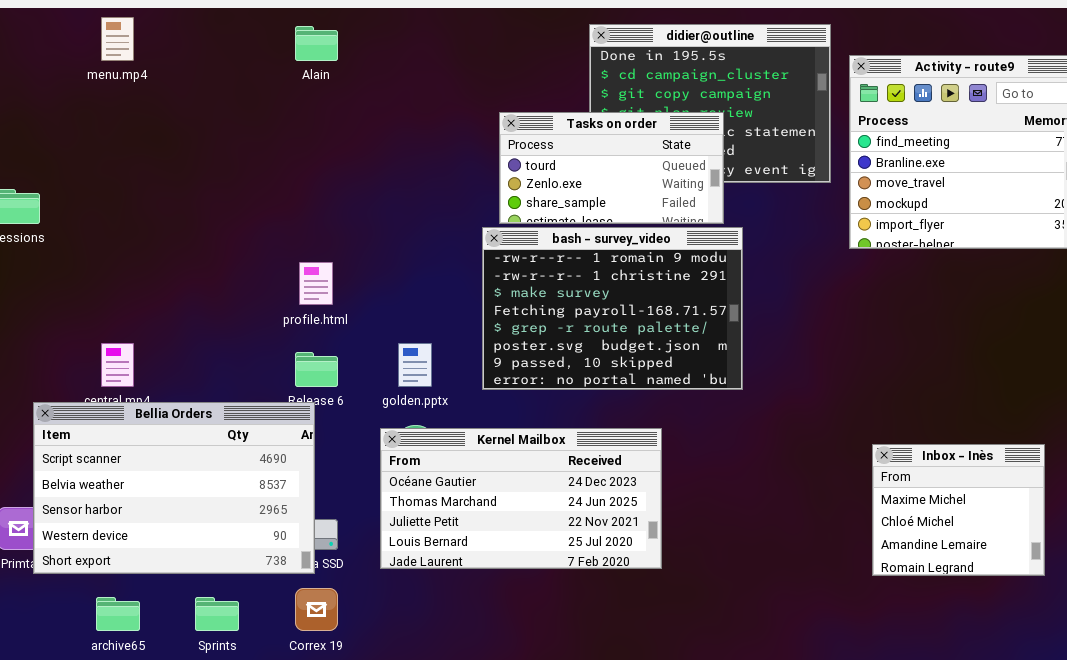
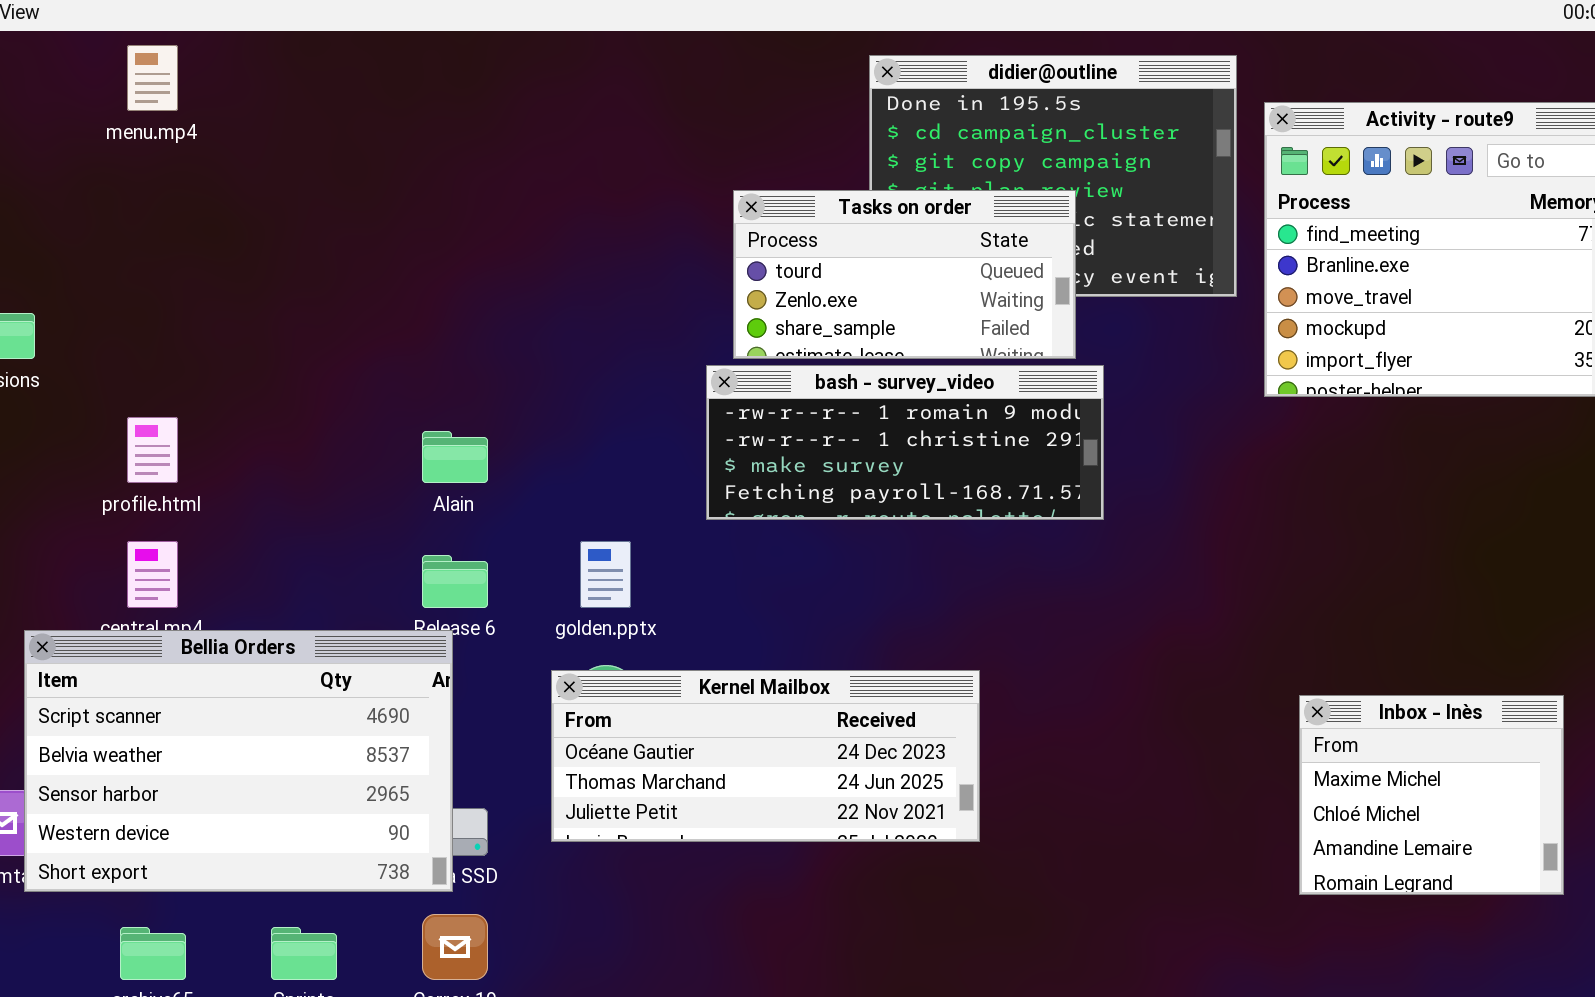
Alain: [295,26,338,61] -> [422,431,488,483], moved
bash - survey_video: [482,227,743,390] -> [706,365,1104,520], resized
profile.html: [299,262,333,305] -> [127,417,178,483], moved
Kernel Mailbox: [380,428,662,569] -> [551,670,980,842], resized

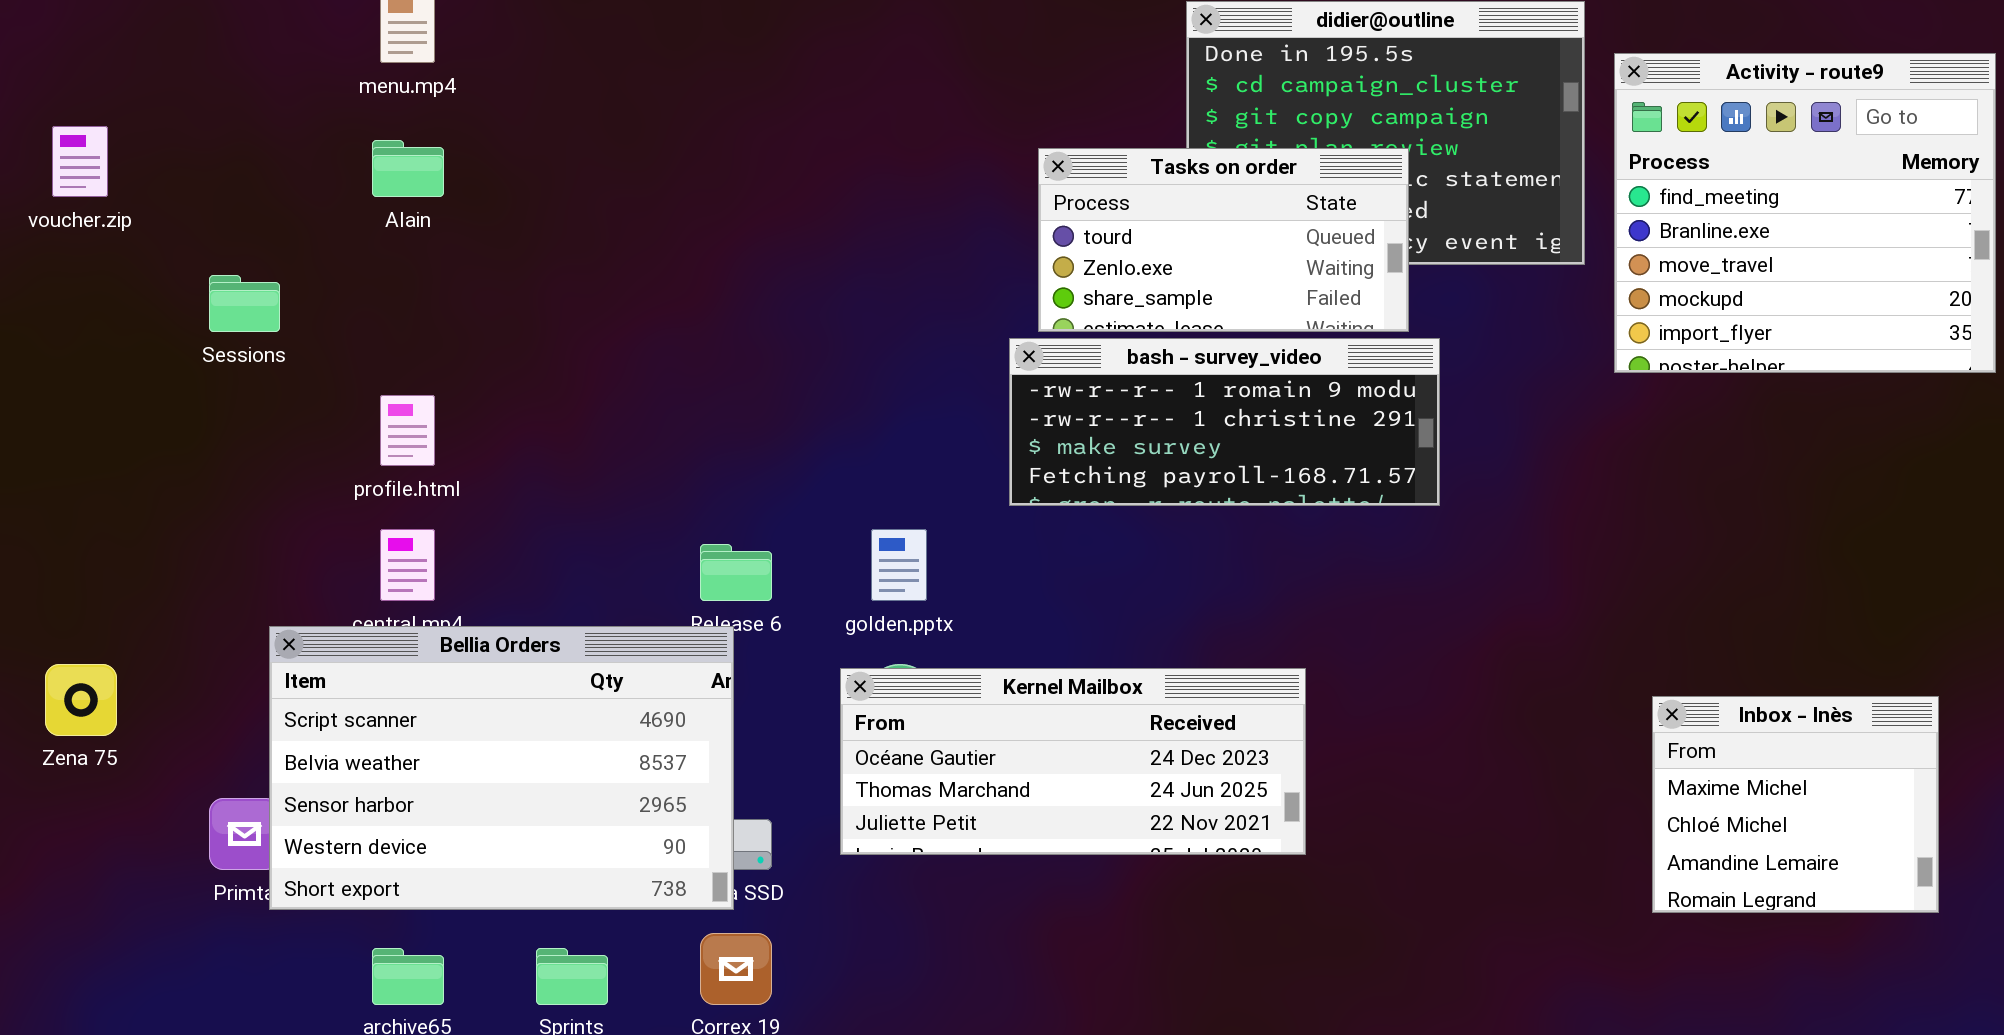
Alain: [422,431,488,483] -> [372,140,444,197], moved

